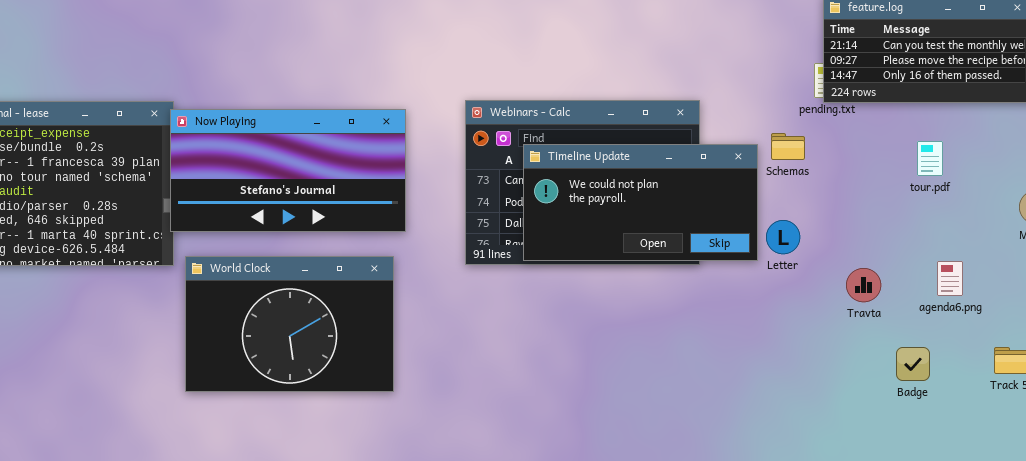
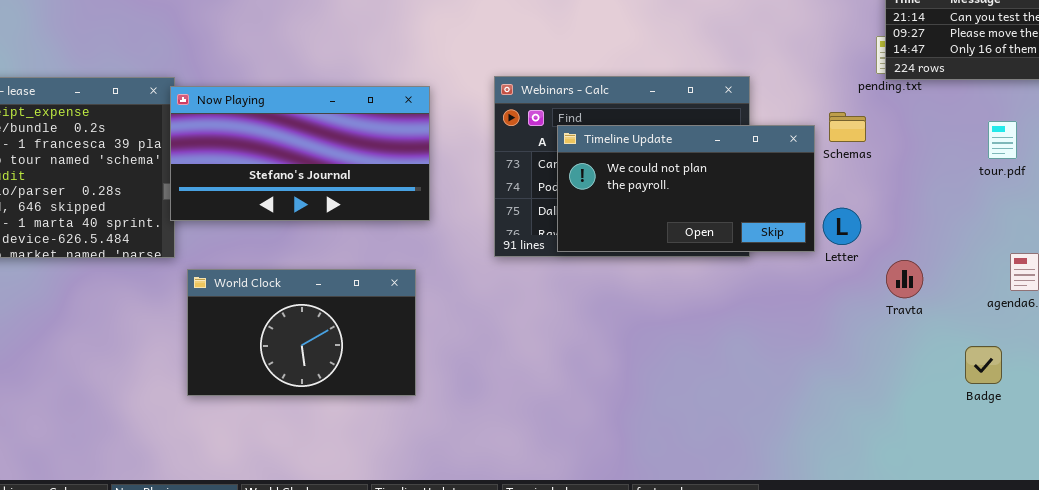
World Clock: [185,256,394,392] -> [187,269,416,396], resized
Travta: [846,268,881,302] -> [886,260,923,298], moved

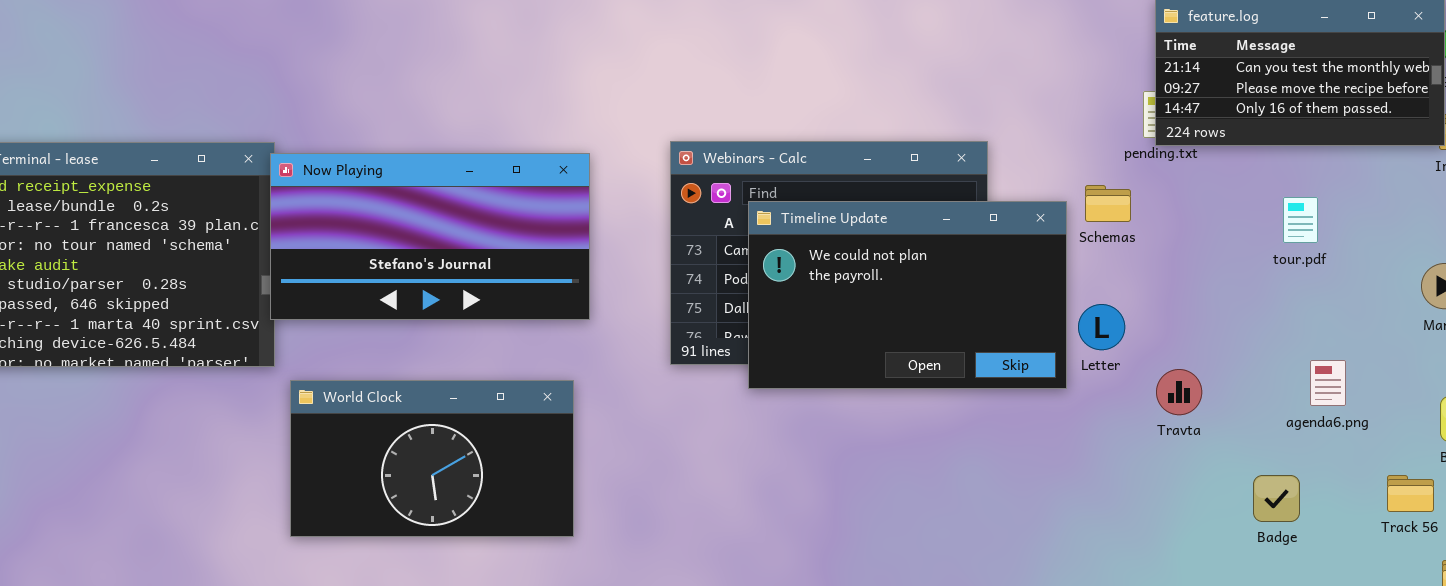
Timeline Update: [557,125,815,252] -> [748,201,1067,389], resized

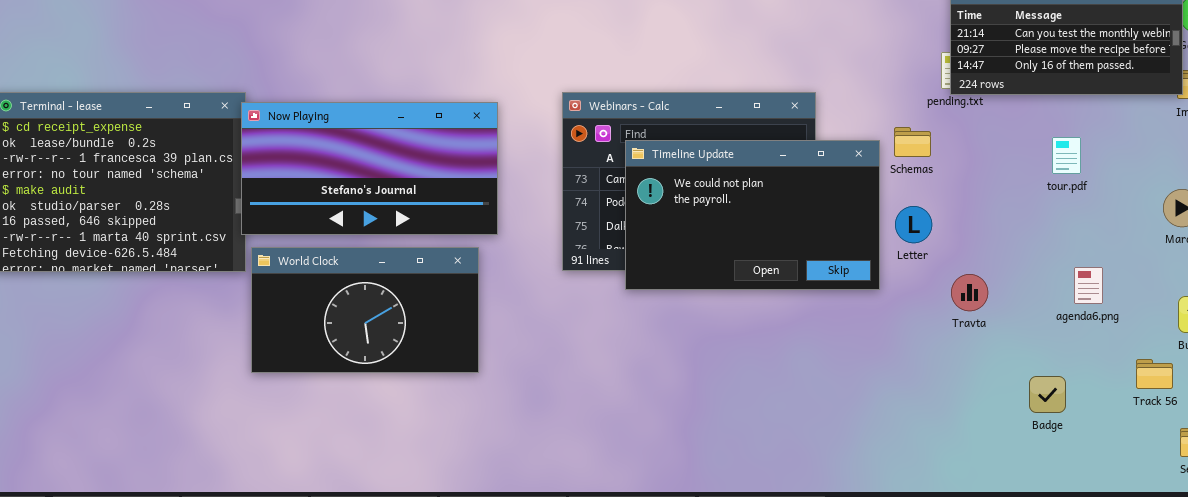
Letter: [1078,304,1125,350] -> [895,206,932,243], moved
World Clock: [290,380,574,537] -> [251,247,479,373], moved
Badge: [1253,475,1300,522] -> [1029,376,1066,413], moved

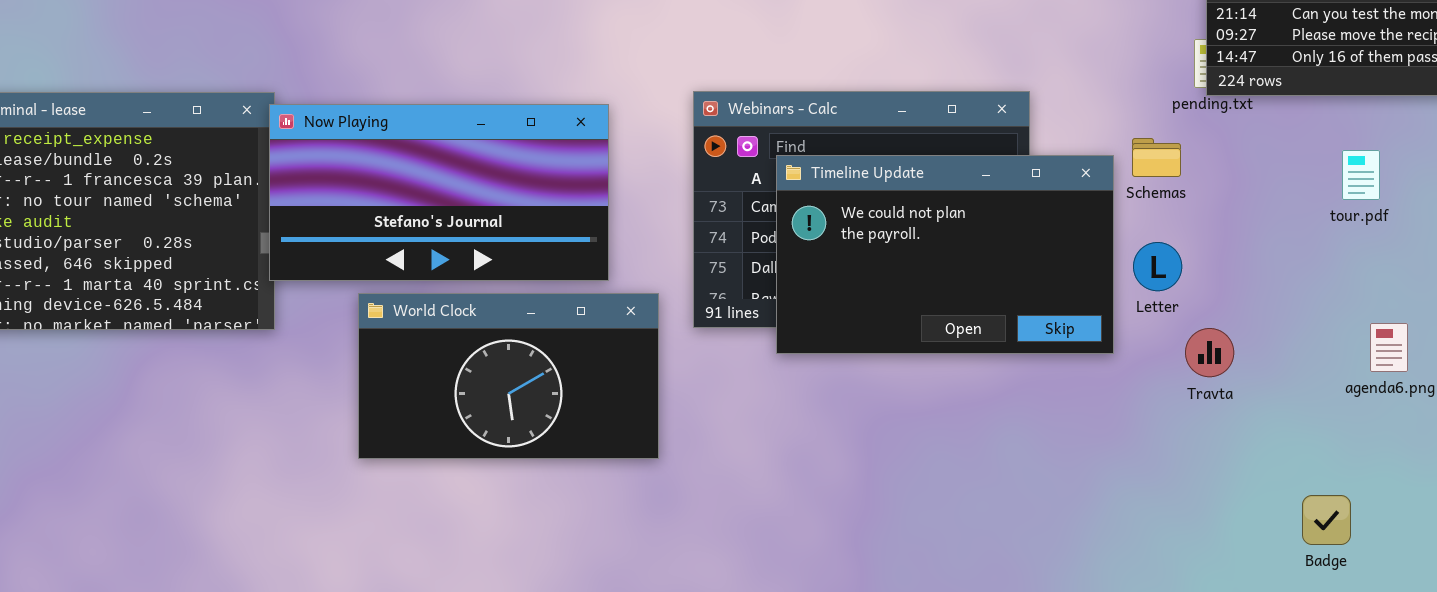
World Clock: [251,247,479,373] -> [358,293,659,459], moved
Travta: [951,274,988,311] -> [1185,328,1234,377], moved
Badge: [1029,376,1066,413] -> [1302,495,1351,545], moved

